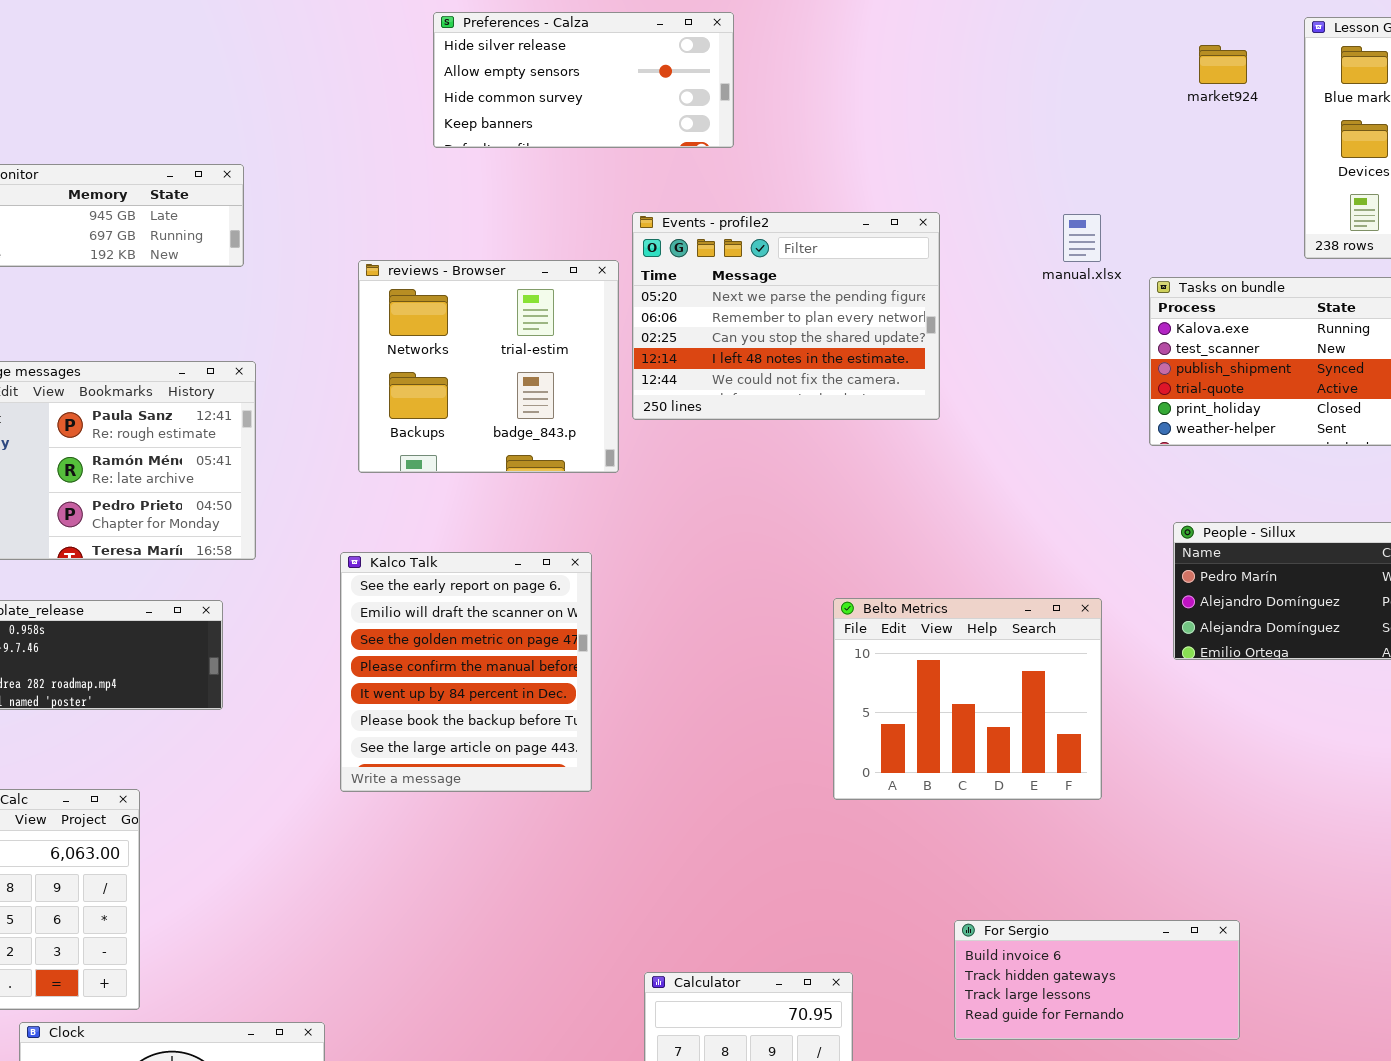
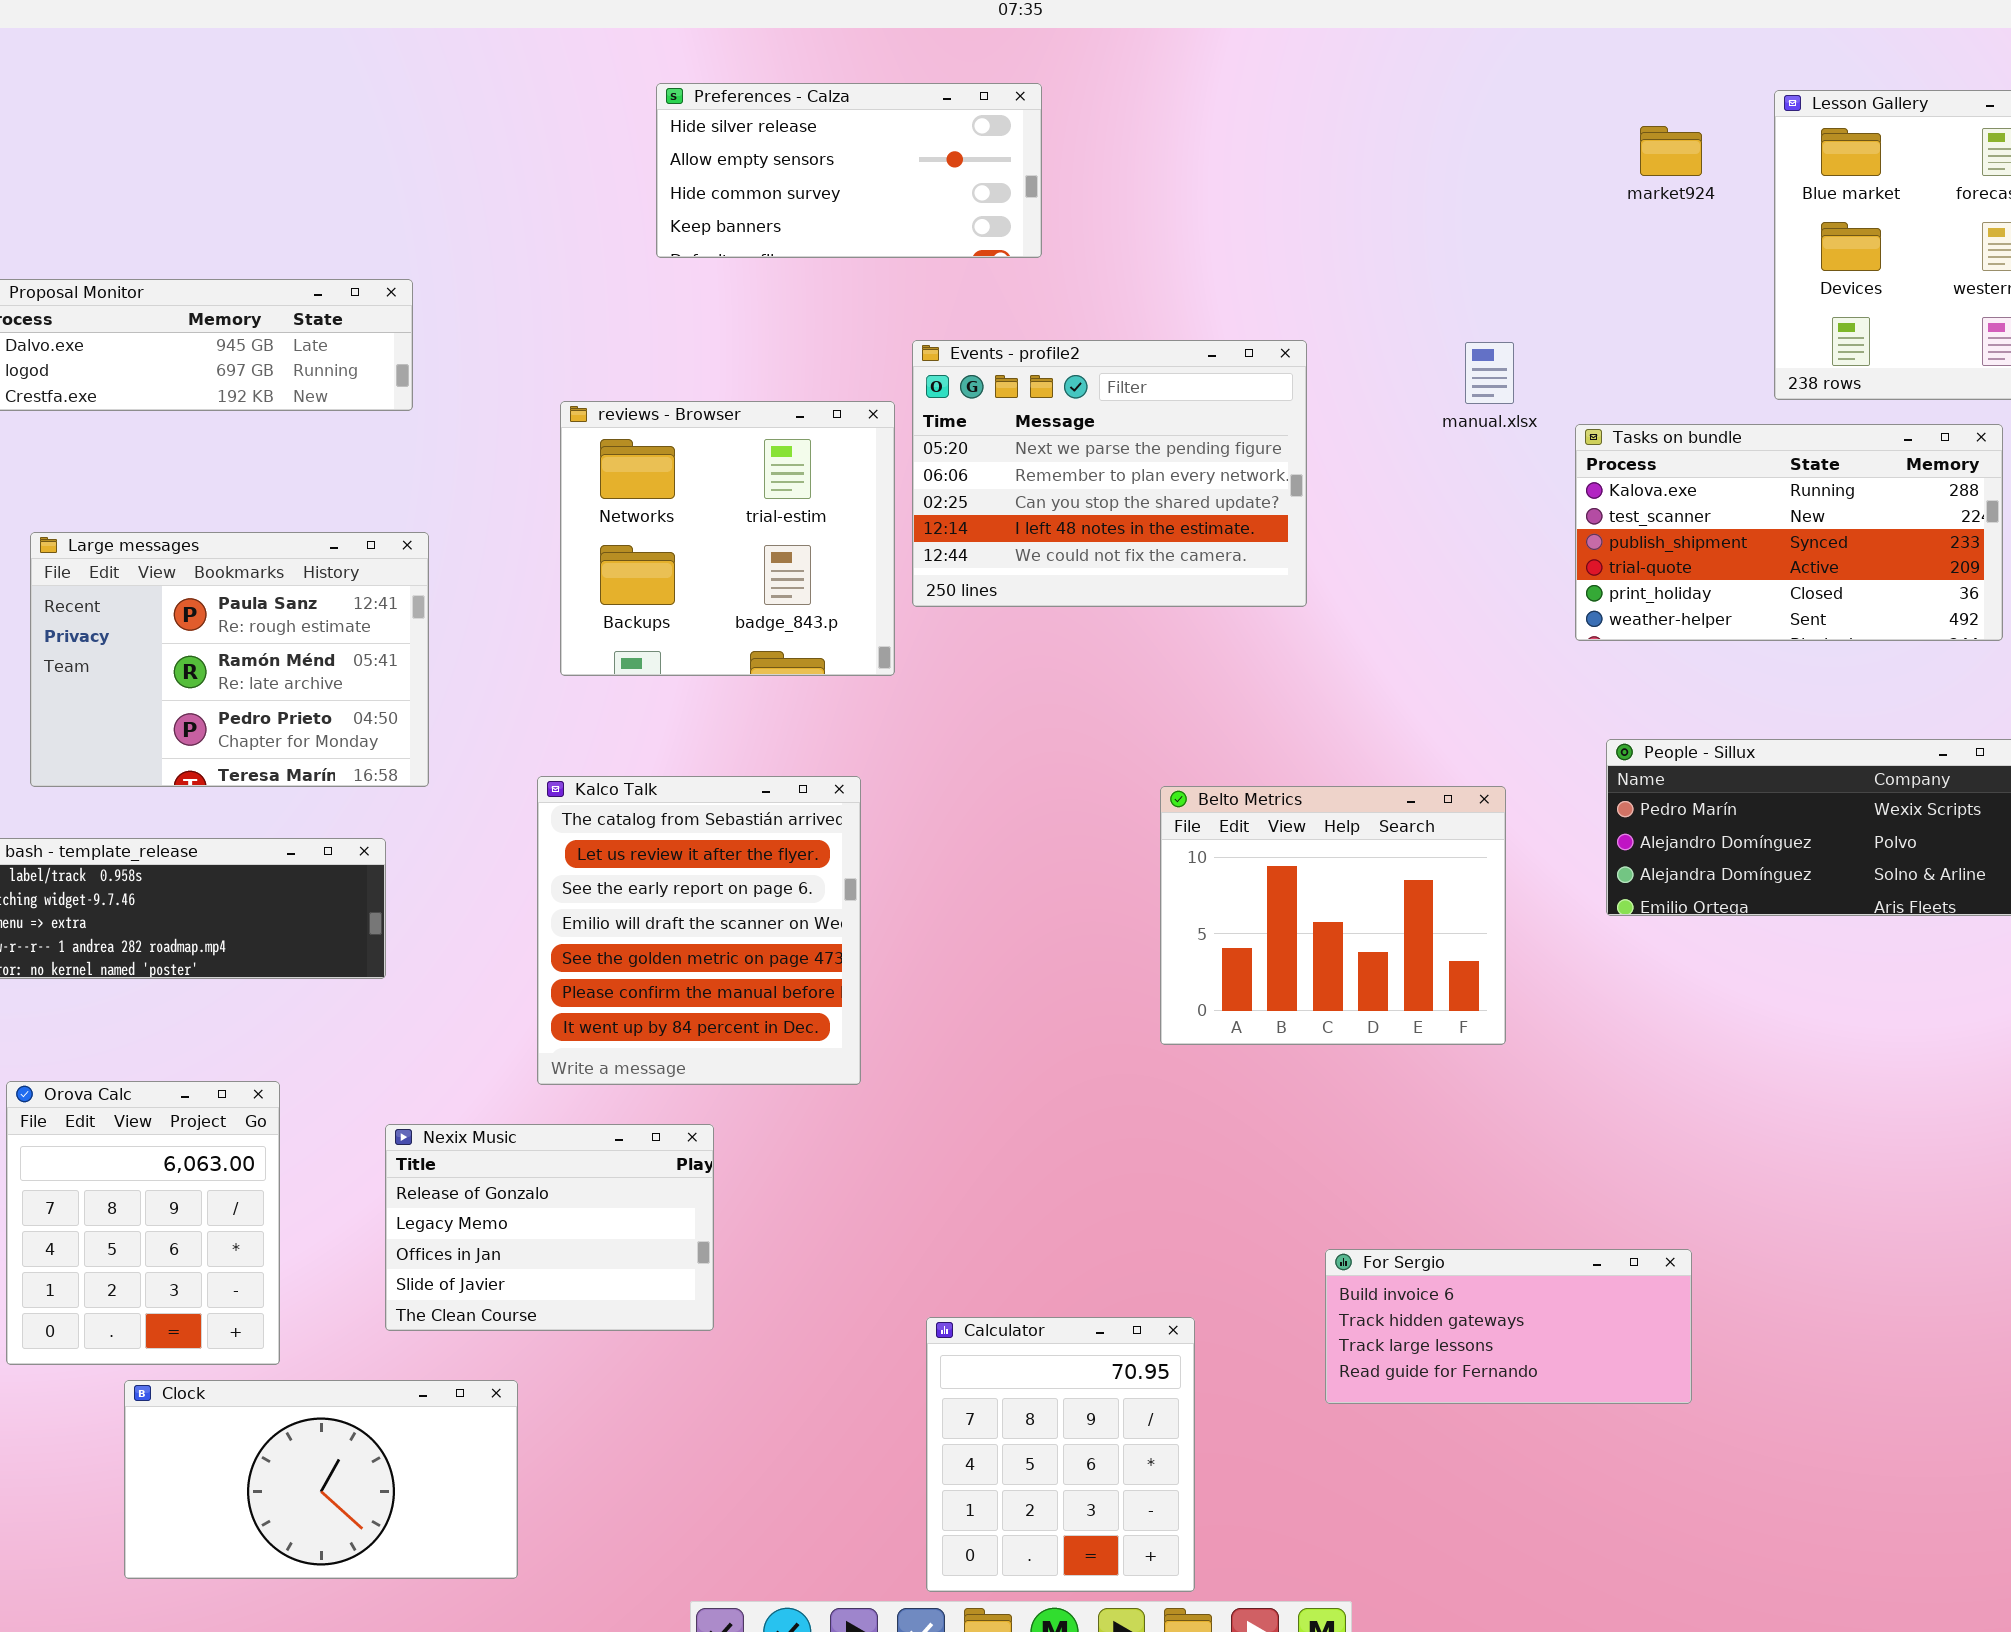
Kalco Talk: [340,552,592,792] -> [537,776,861,1085], scrolled up 2 rows
Belto Metrics: [833,598,1102,800] -> [1160,786,1506,1045], moved
Nexix Music: none -> [385,1124,714,1331], opened

